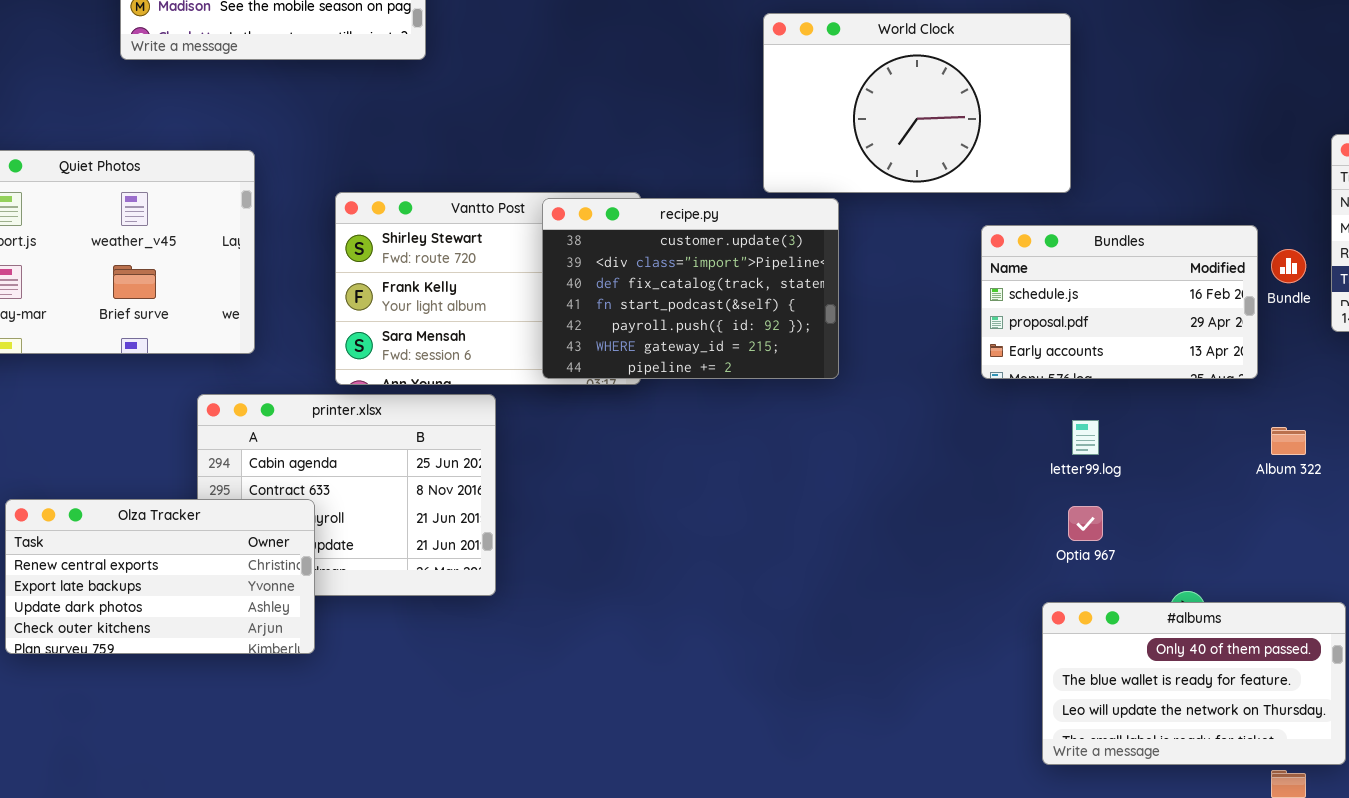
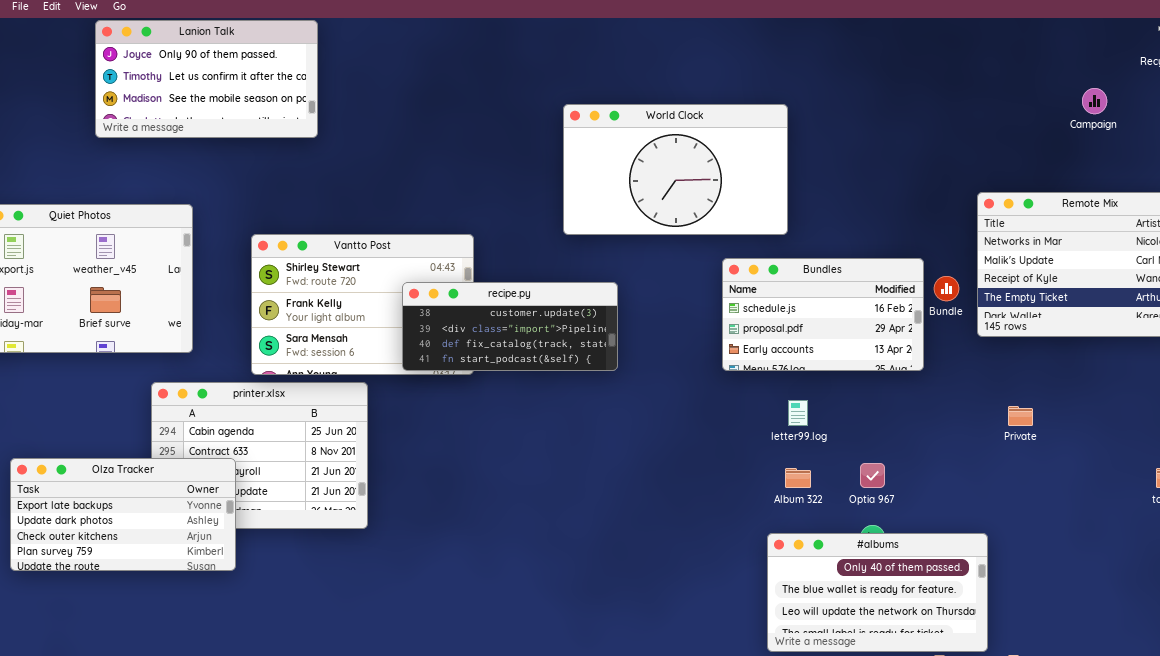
recipe.py: [542,198,839,379] -> [402,282,618,371], resized
Album 322: [1271,427,1306,455] -> [785,468,811,488], moved
Olza Tracker: [5,499,315,654] -> [10,458,236,571], scrolled down 1 row
Optia 967: [1068,506,1103,541] -> [860,463,885,488], moved

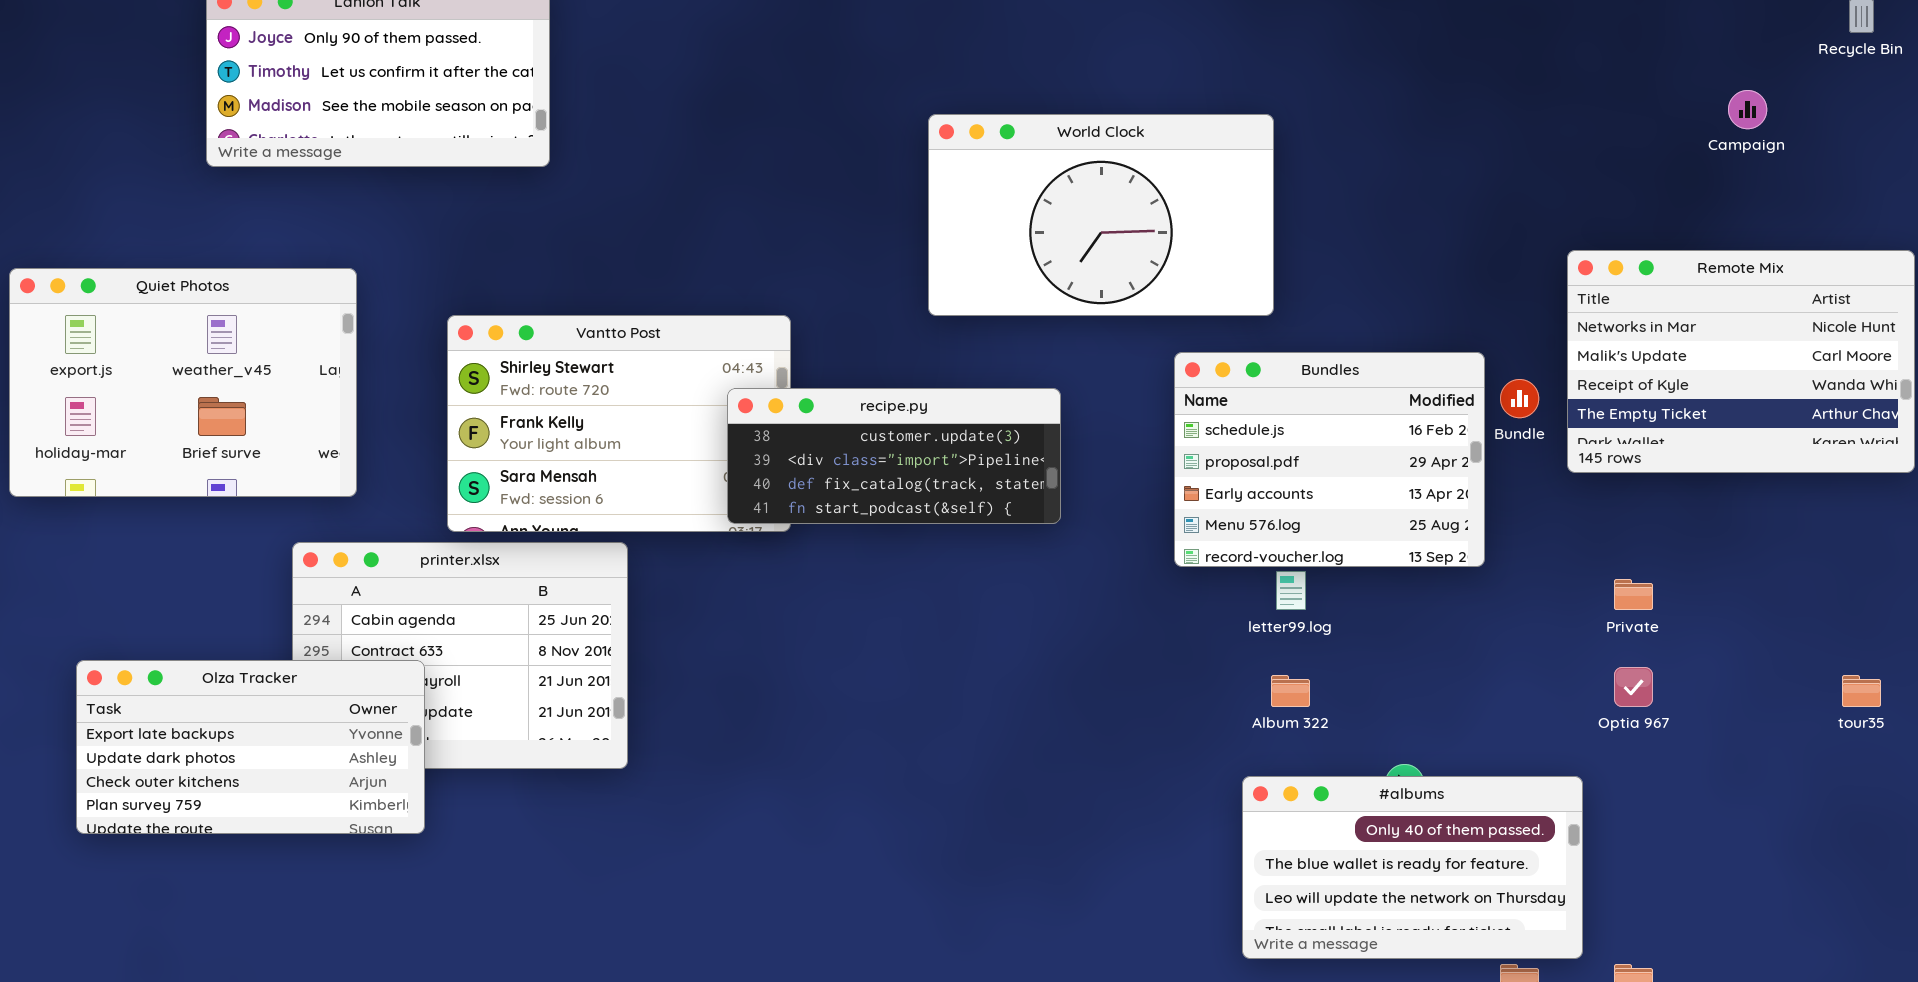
Bundles: [722,258,924,371] -> [1174,352,1485,567], resized
recipe.py: [402,282,618,371] -> [727,388,1061,524], moved
Optia 967: [860,463,885,488] -> [1614,667,1653,707], moved

